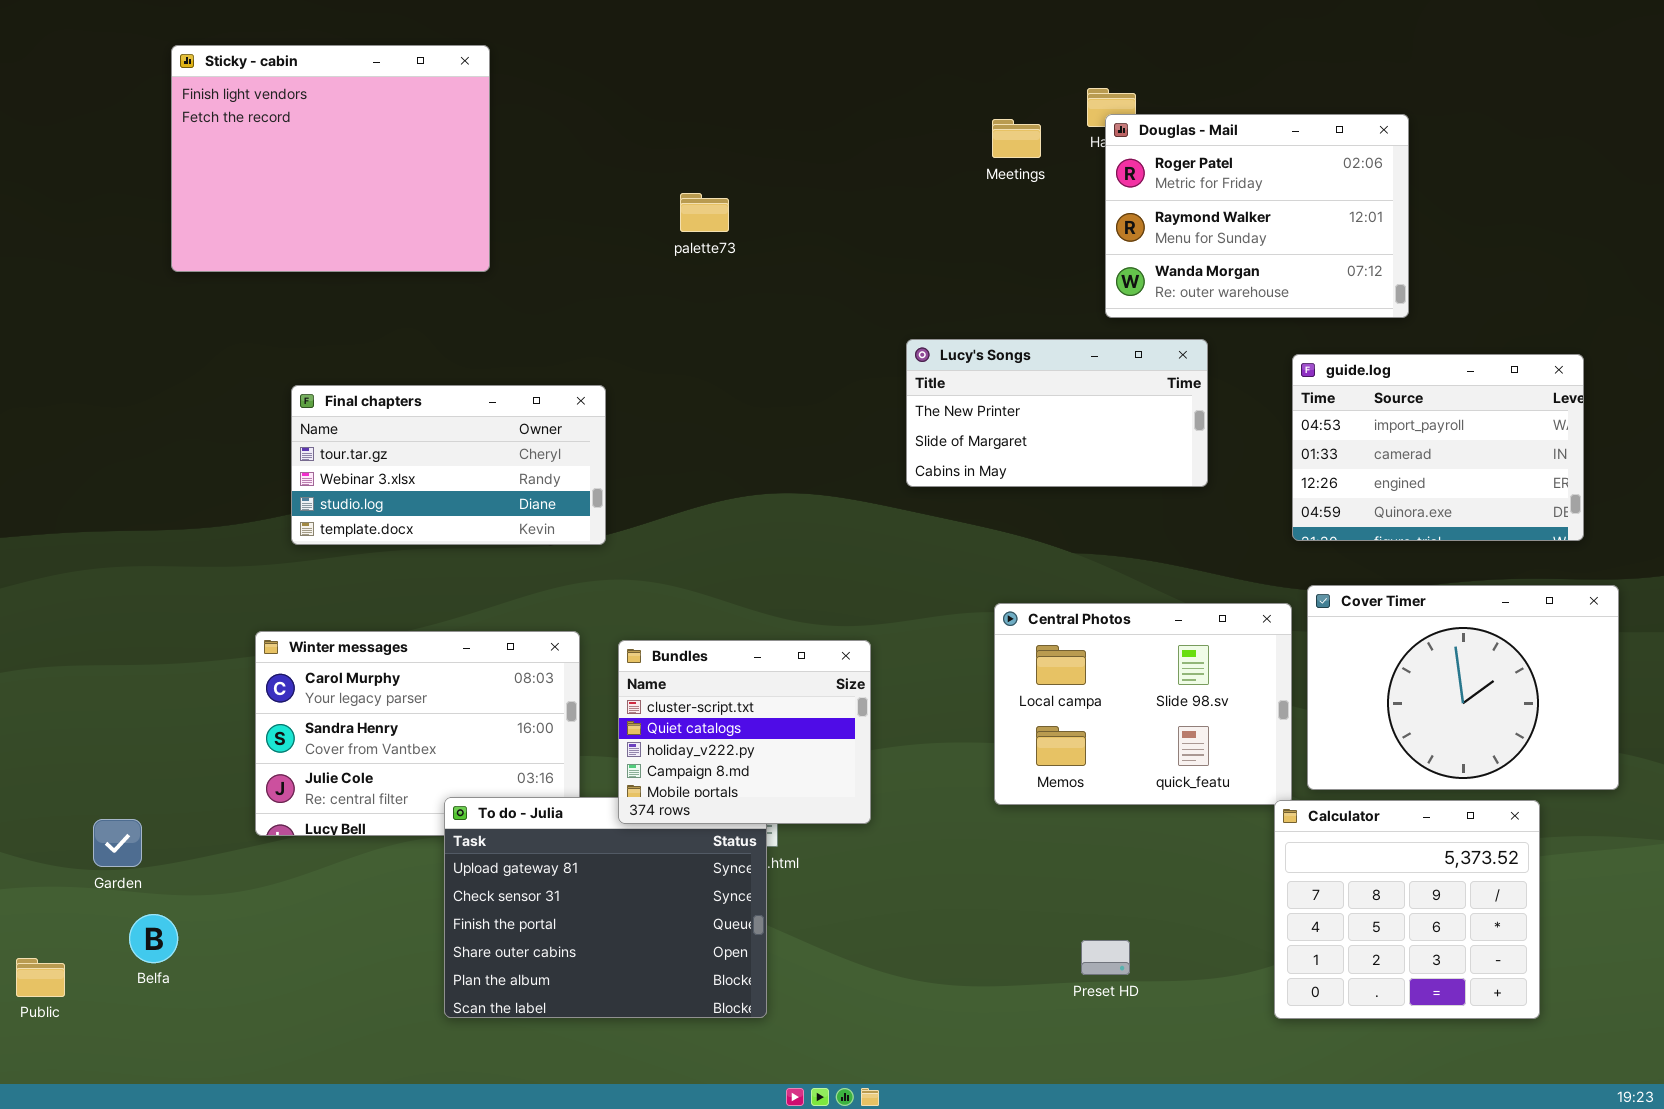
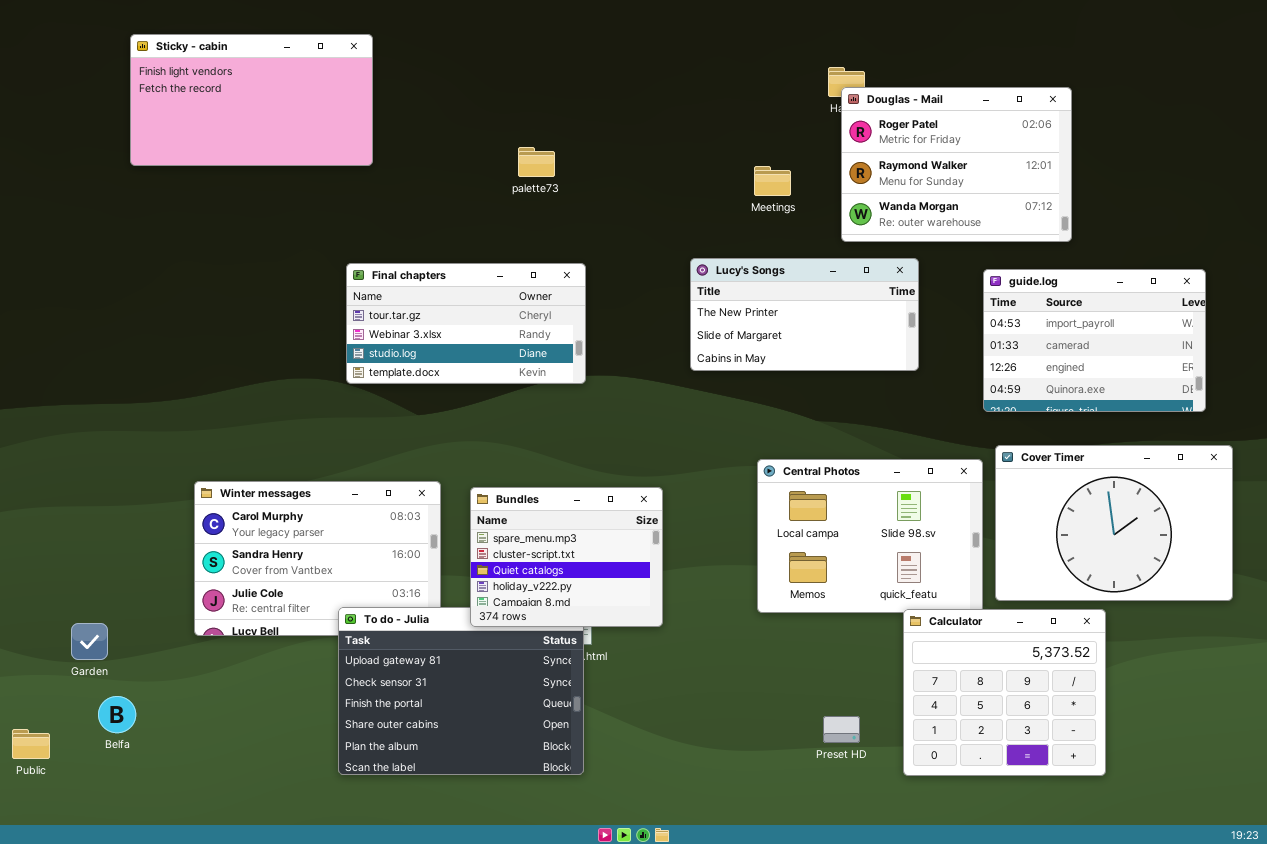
Sticky - cabin: [171,45,490,272] -> [130,34,373,166], resized
Meetings: [992,119,1041,158] -> [754,166,791,196], moved
Final chapters: [291,385,606,545] -> [346,263,586,384], moved
Bundles: [618,640,871,824] -> [470,487,663,627], scrolled up 1 row
Calculator: [1274,800,1540,1019] -> [903,609,1106,776], moved

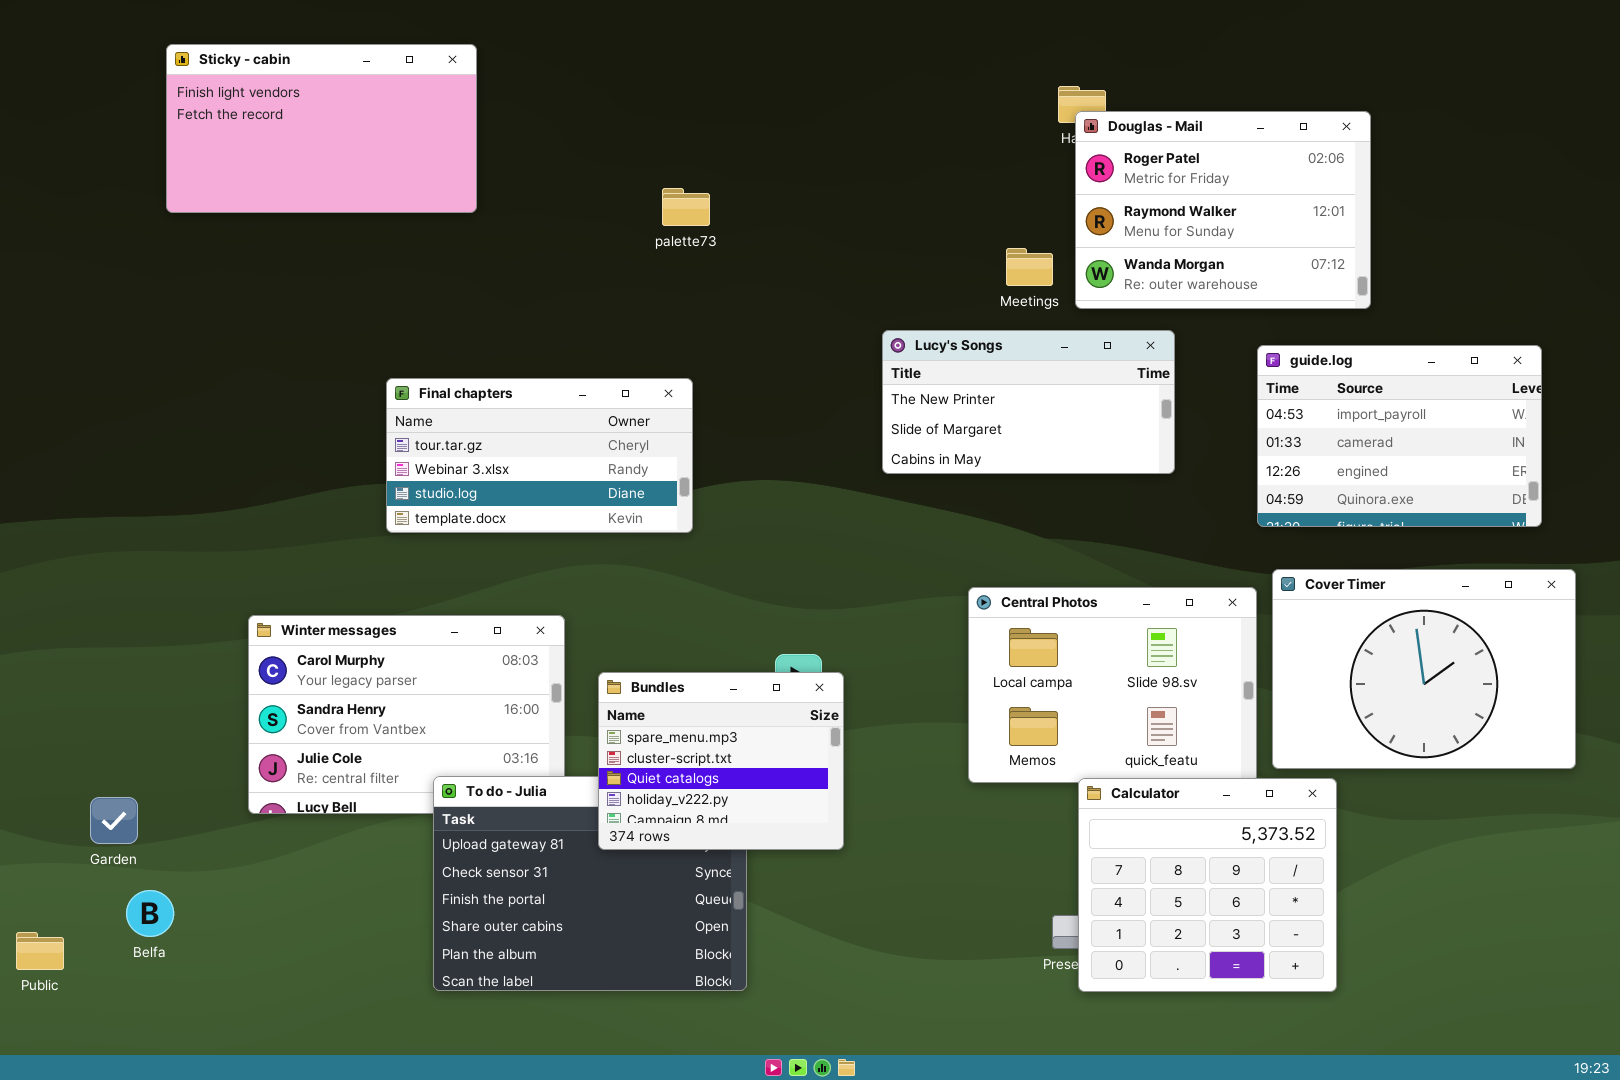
Meetings: [754,166,791,196] -> [1006,248,1053,286], moved
Final chapters: [346,263,586,384] -> [386,378,693,533], moved
Bundles: [470,487,663,627] -> [598,672,844,850], moved
Calculator: [903,609,1106,776] -> [1078,778,1337,992], moved

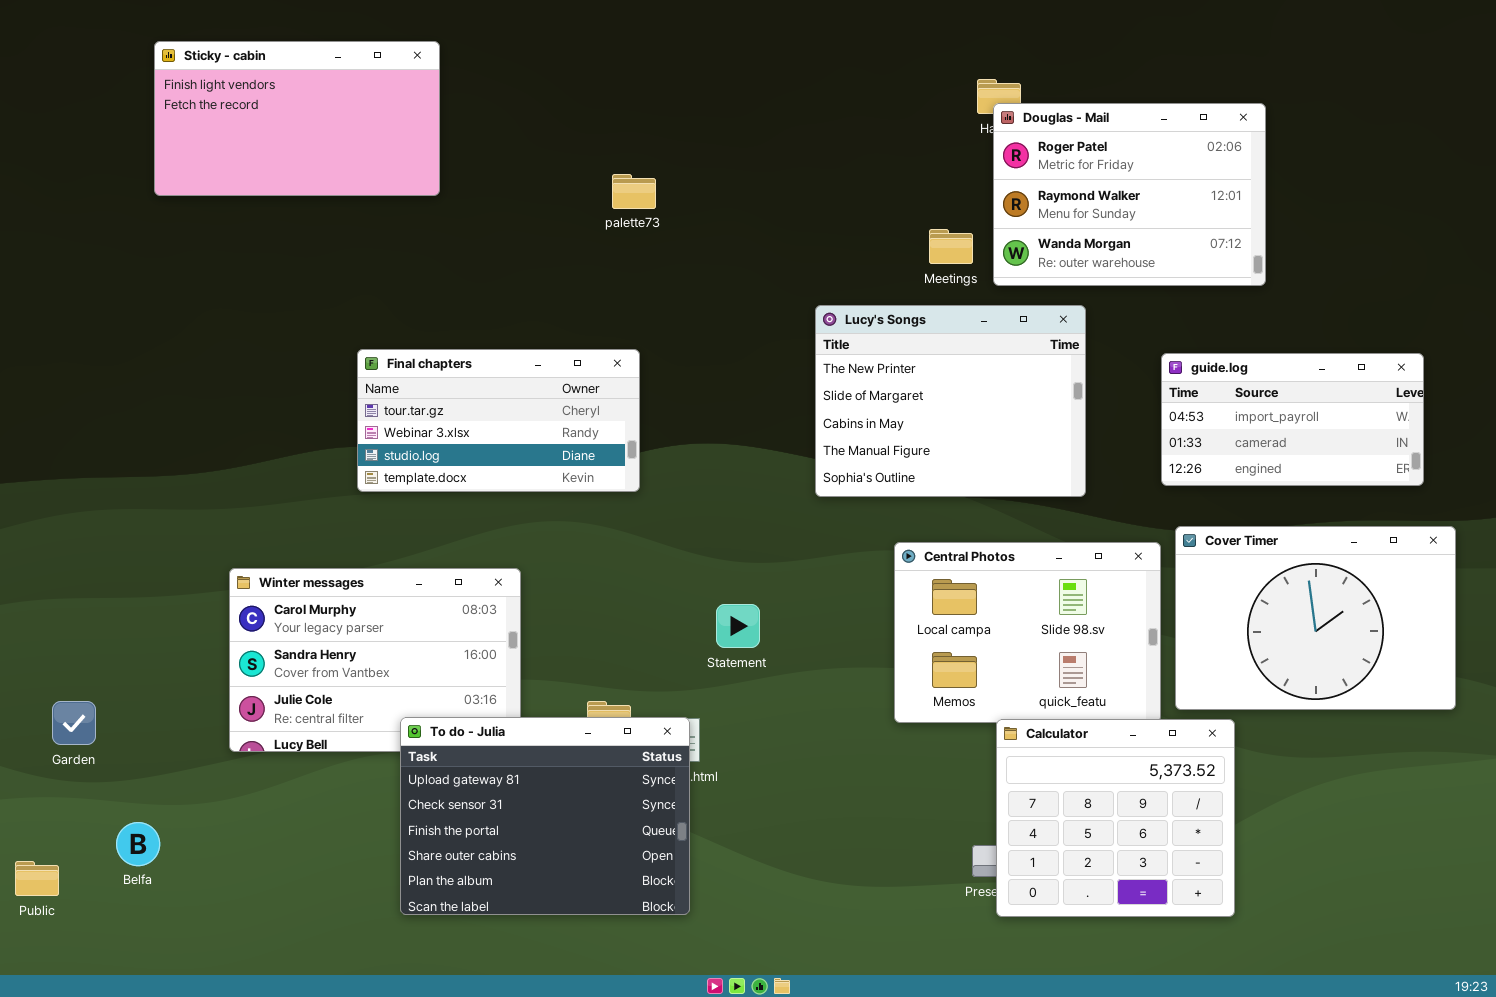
Lucy's Songs: [882,330,1175,474] -> [815,305,1086,497], resized
guide.log: [1257,345,1542,527] -> [1161,353,1424,486], resized
Bundles: [598,672,844,850] -> none, closed
Garden: [90,797,138,844] -> [52,701,96,745], moved

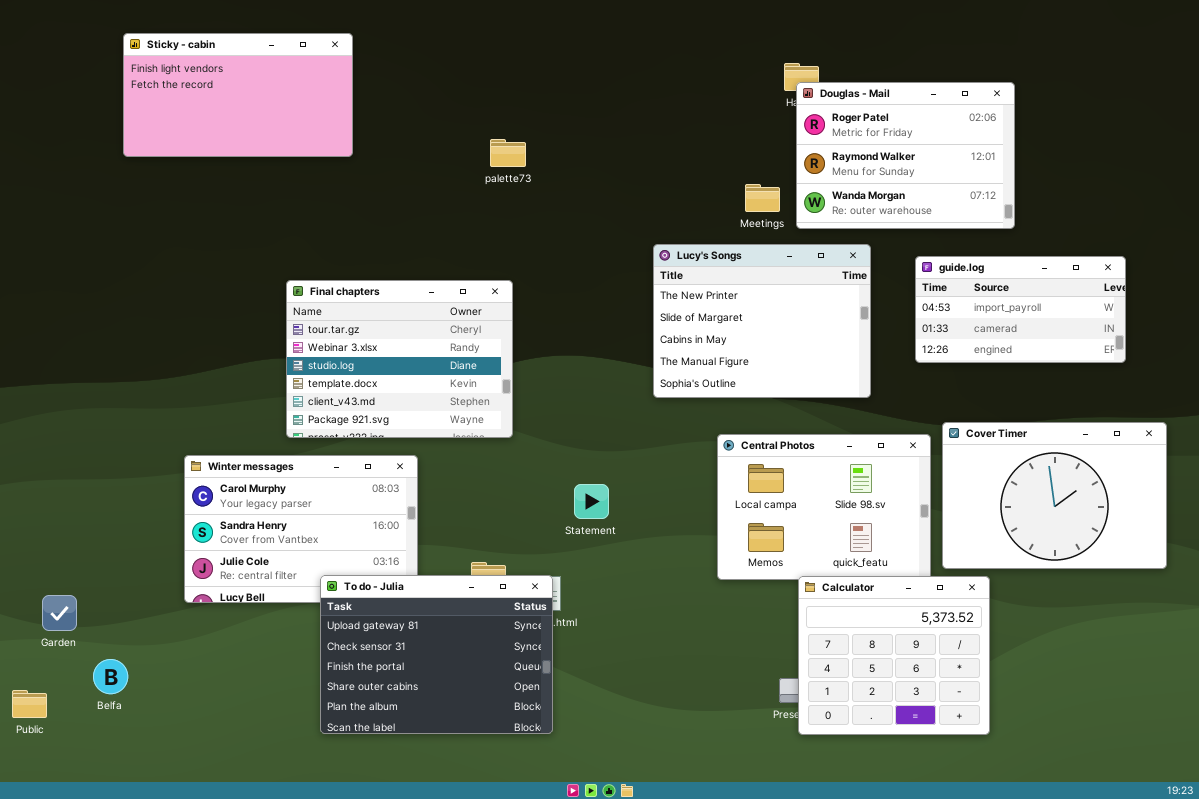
Final chapters: [357,349,640,492] -> [286,280,513,438], resized
guide.log: [1161,353,1424,486] -> [915,256,1126,363], moved
Garden: [52,701,96,745] -> [42,595,77,631], moved

